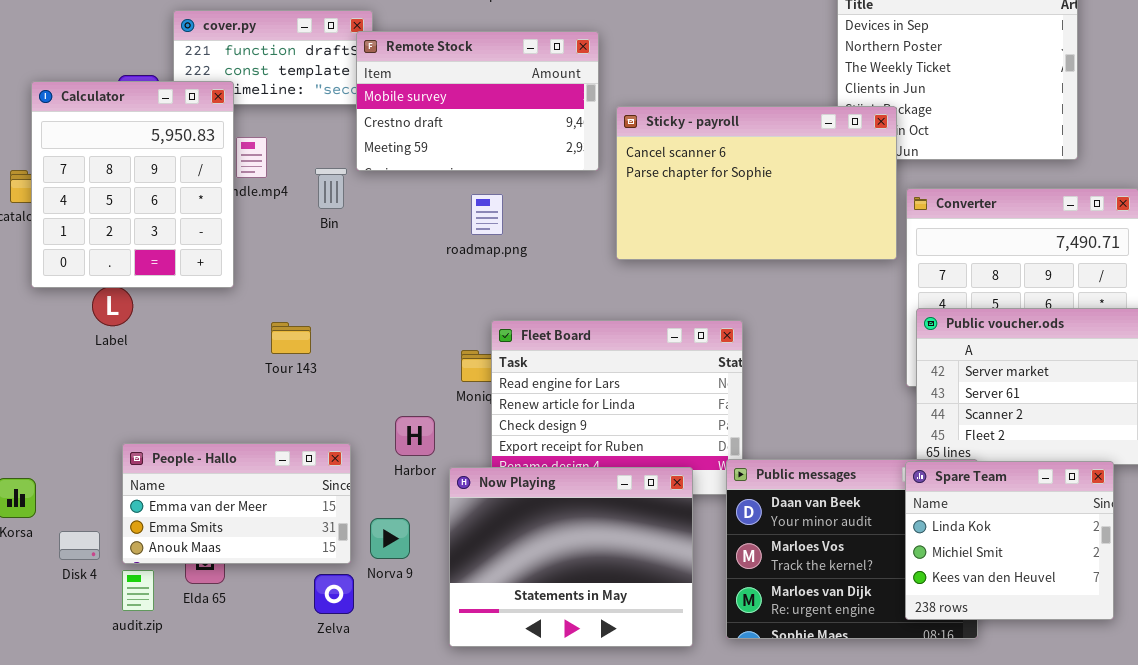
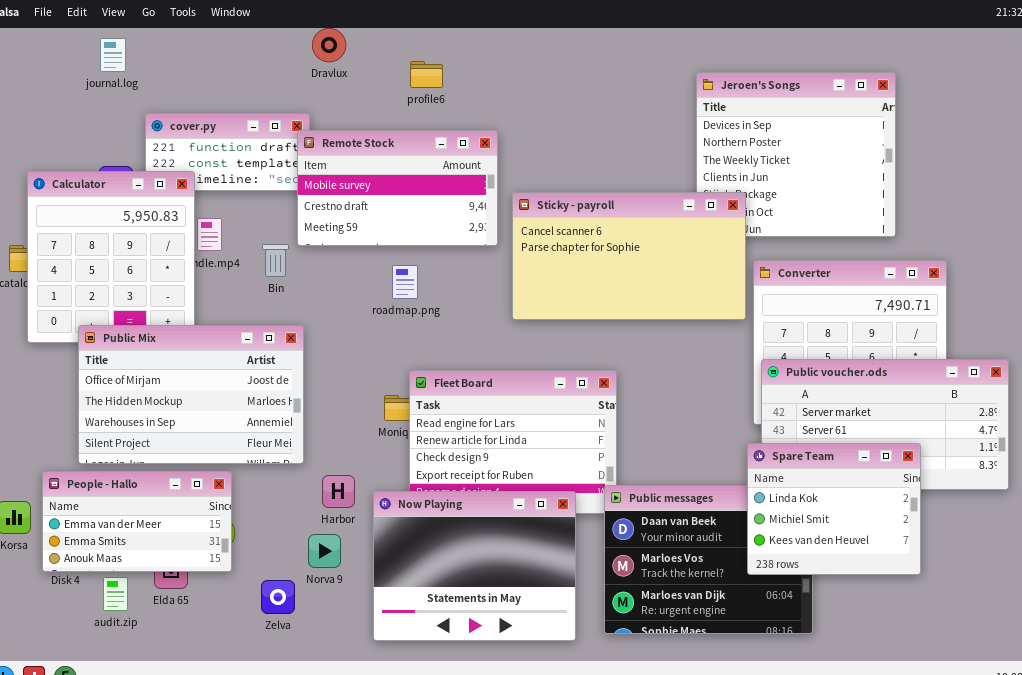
Public Mix: none -> [78,325,304,464], opened
Harbor: [395,416,435,456] -> [322,475,355,508], moved
People - Hallo: [122,443,351,564] -> [42,471,232,572], moved
Spare Team: [905,461,1114,620] -> [747,443,921,575], moved

